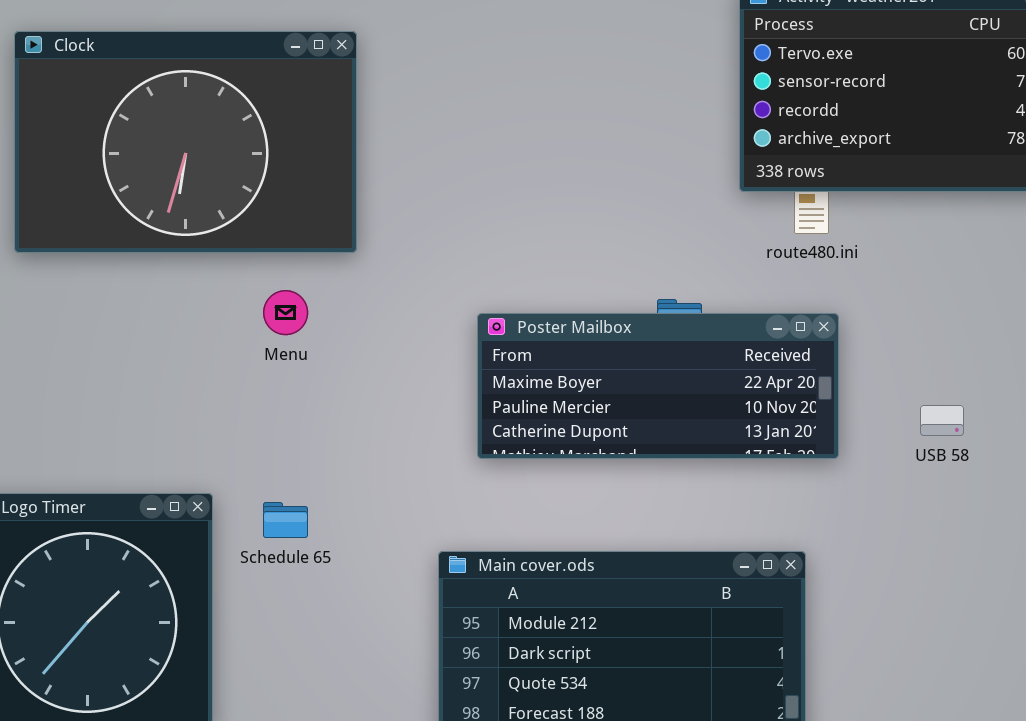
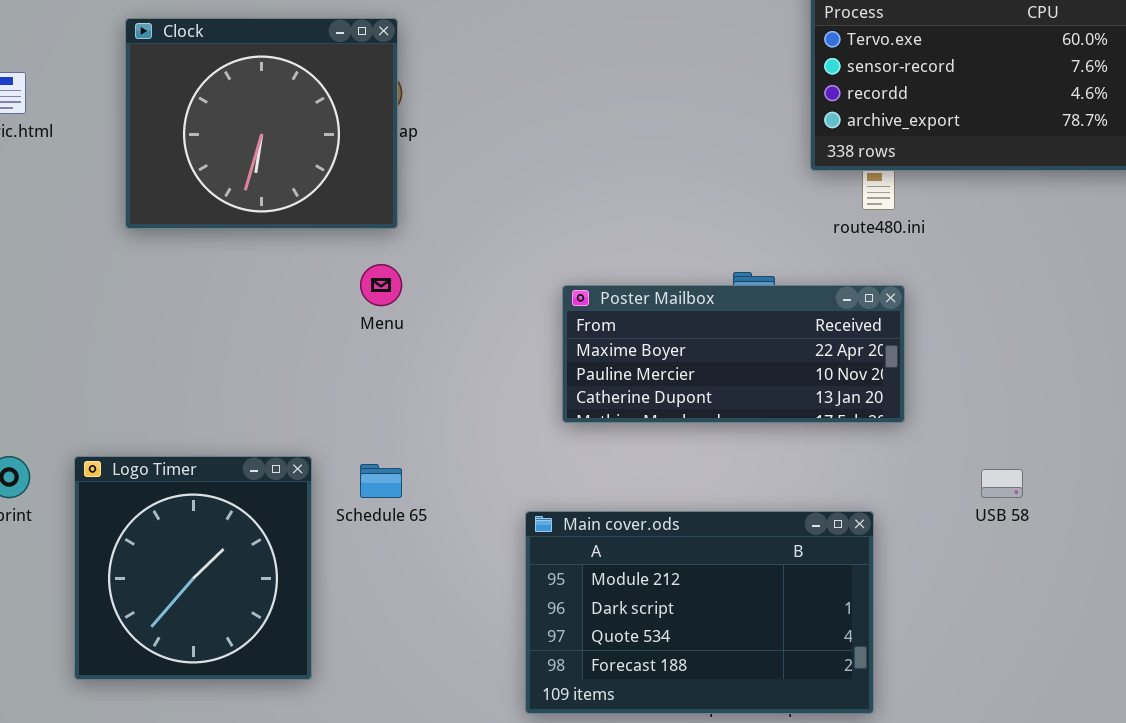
Clock: [14,31,357,253] -> [125,18,398,229], resized
USB 58: [920,405,964,436] -> [981,469,1023,498], moved

